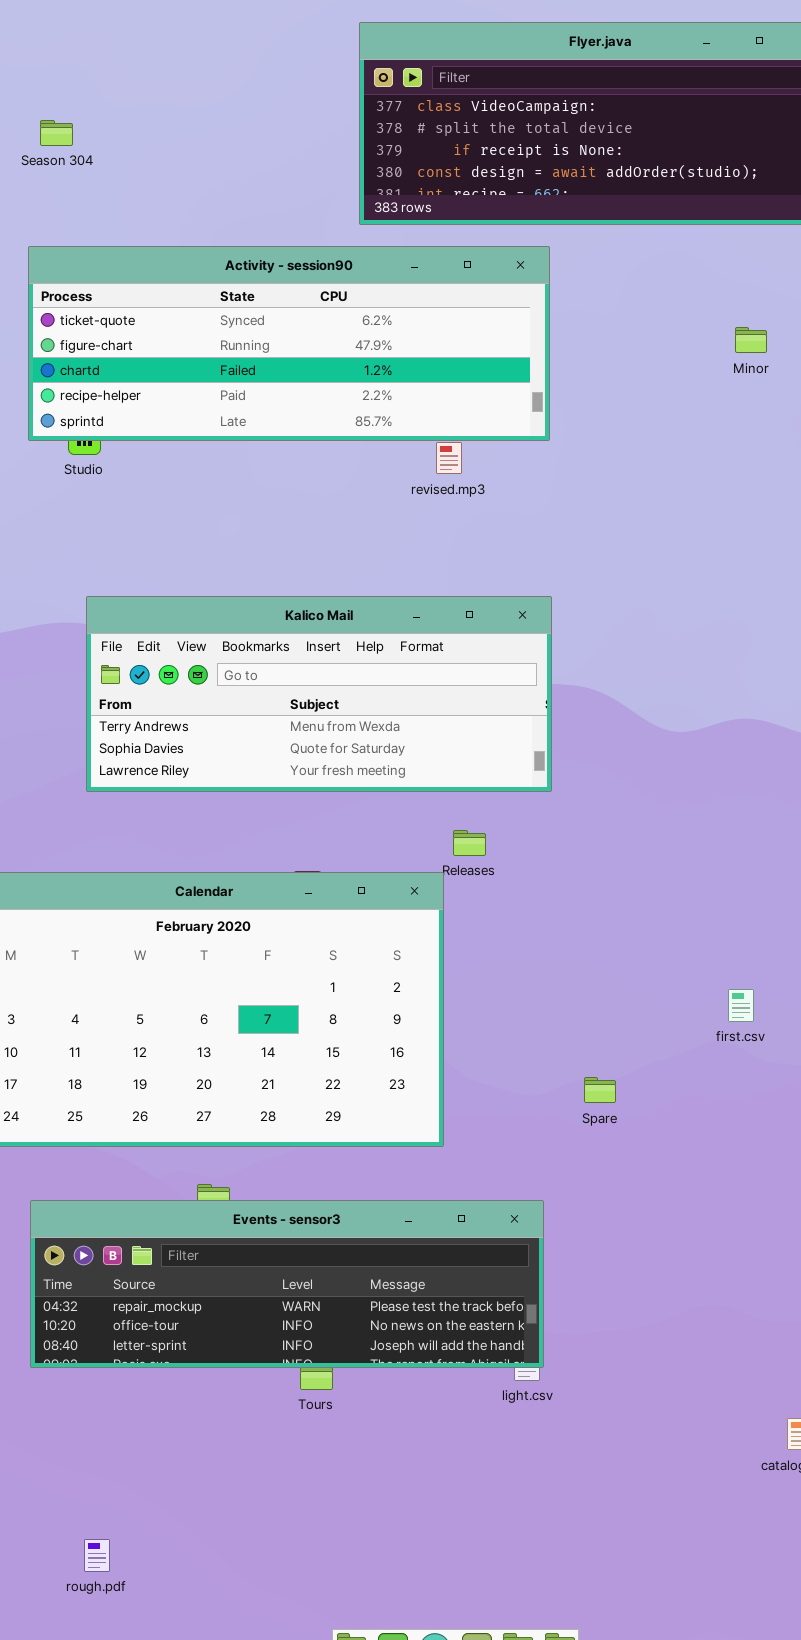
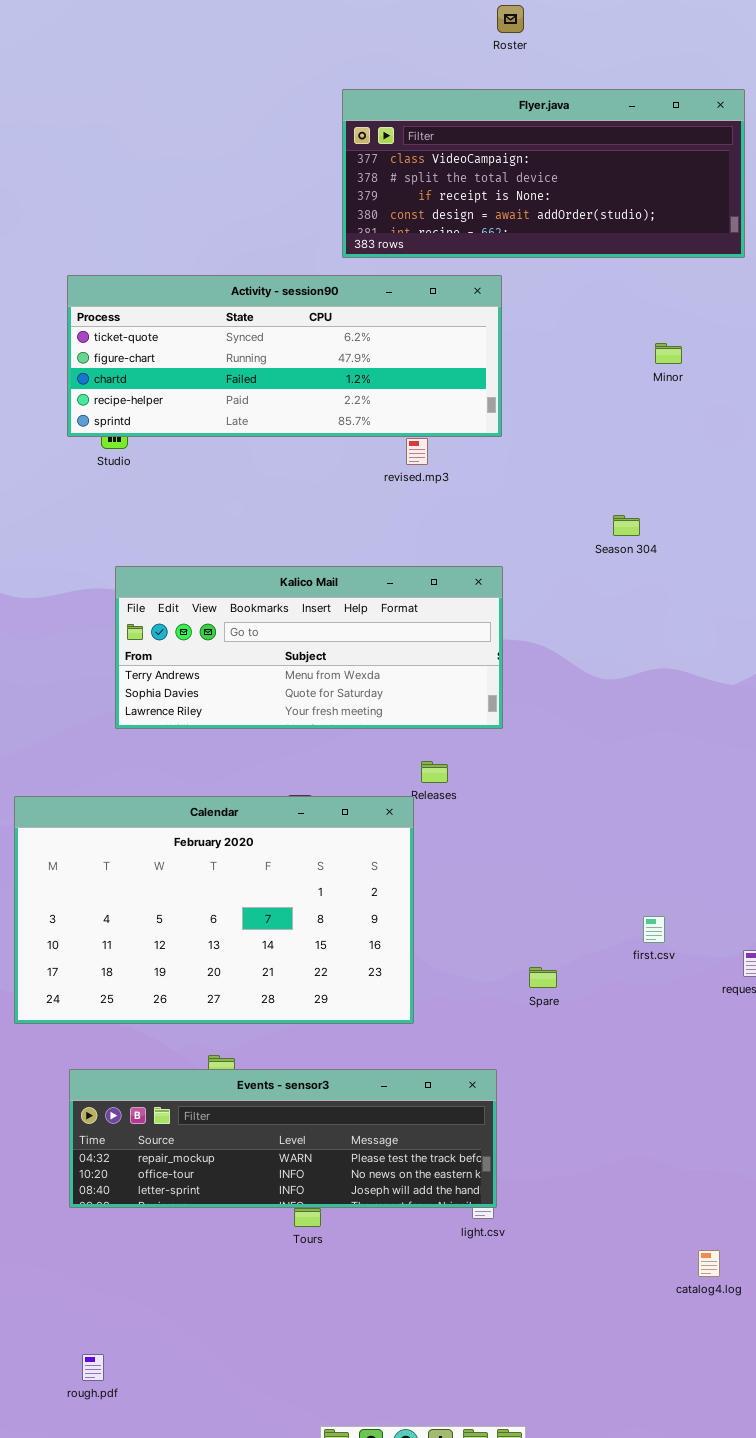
Season 304: [40,120,73,146] -> [613,515,640,536], moved
first.csv: [728,989,754,1022] -> [643,916,665,943], moved
rough.pdf: [84,1539,110,1572] -> [82,1354,104,1381], moved

